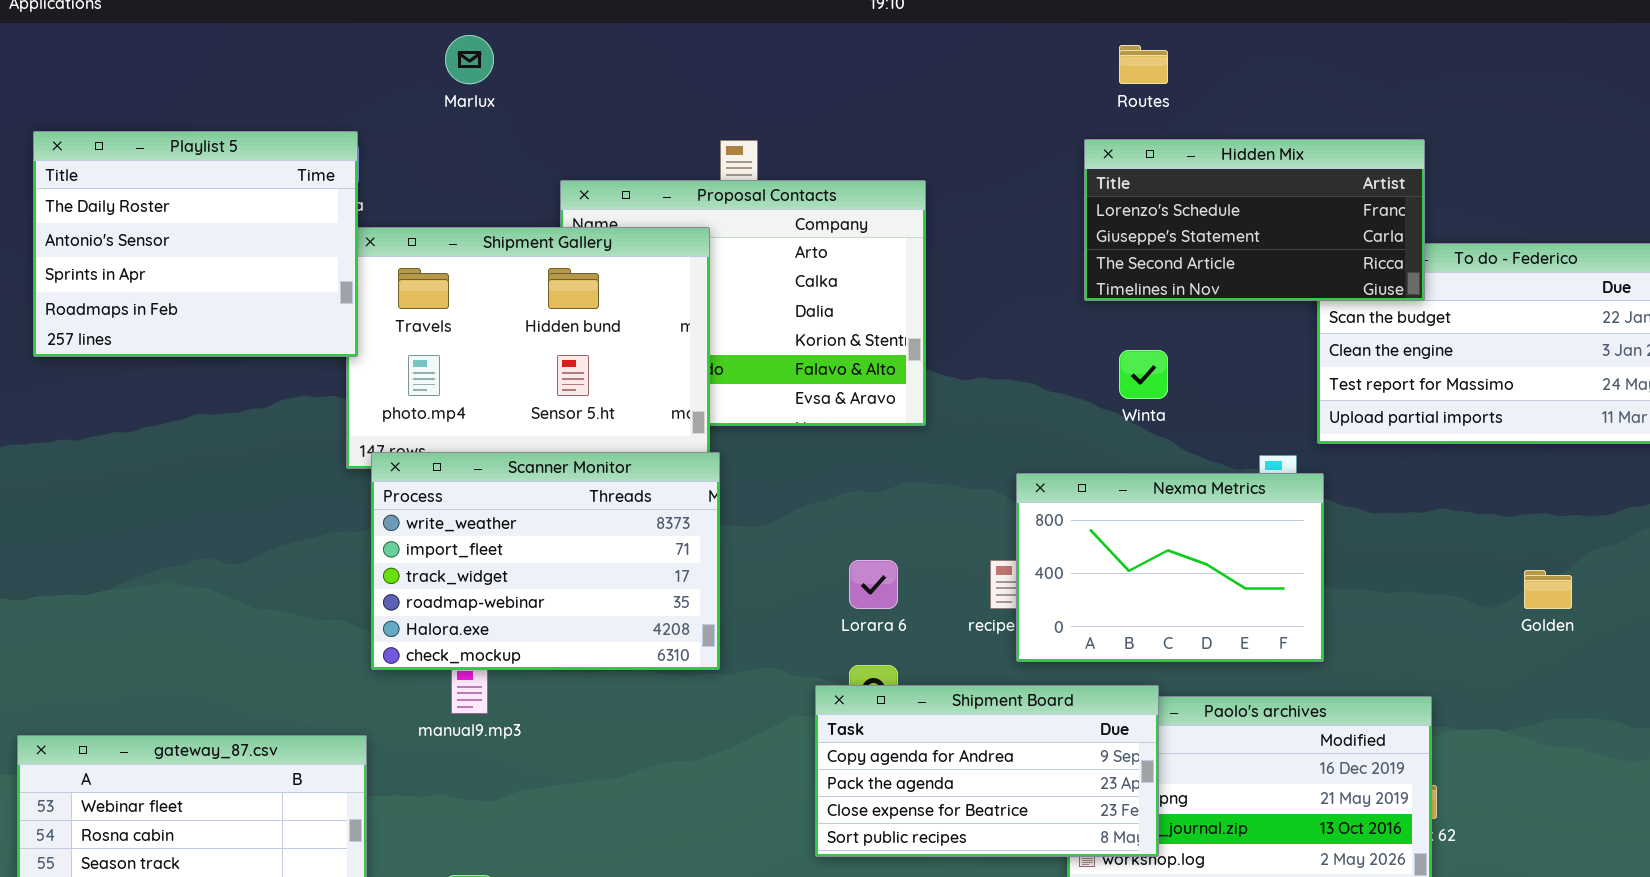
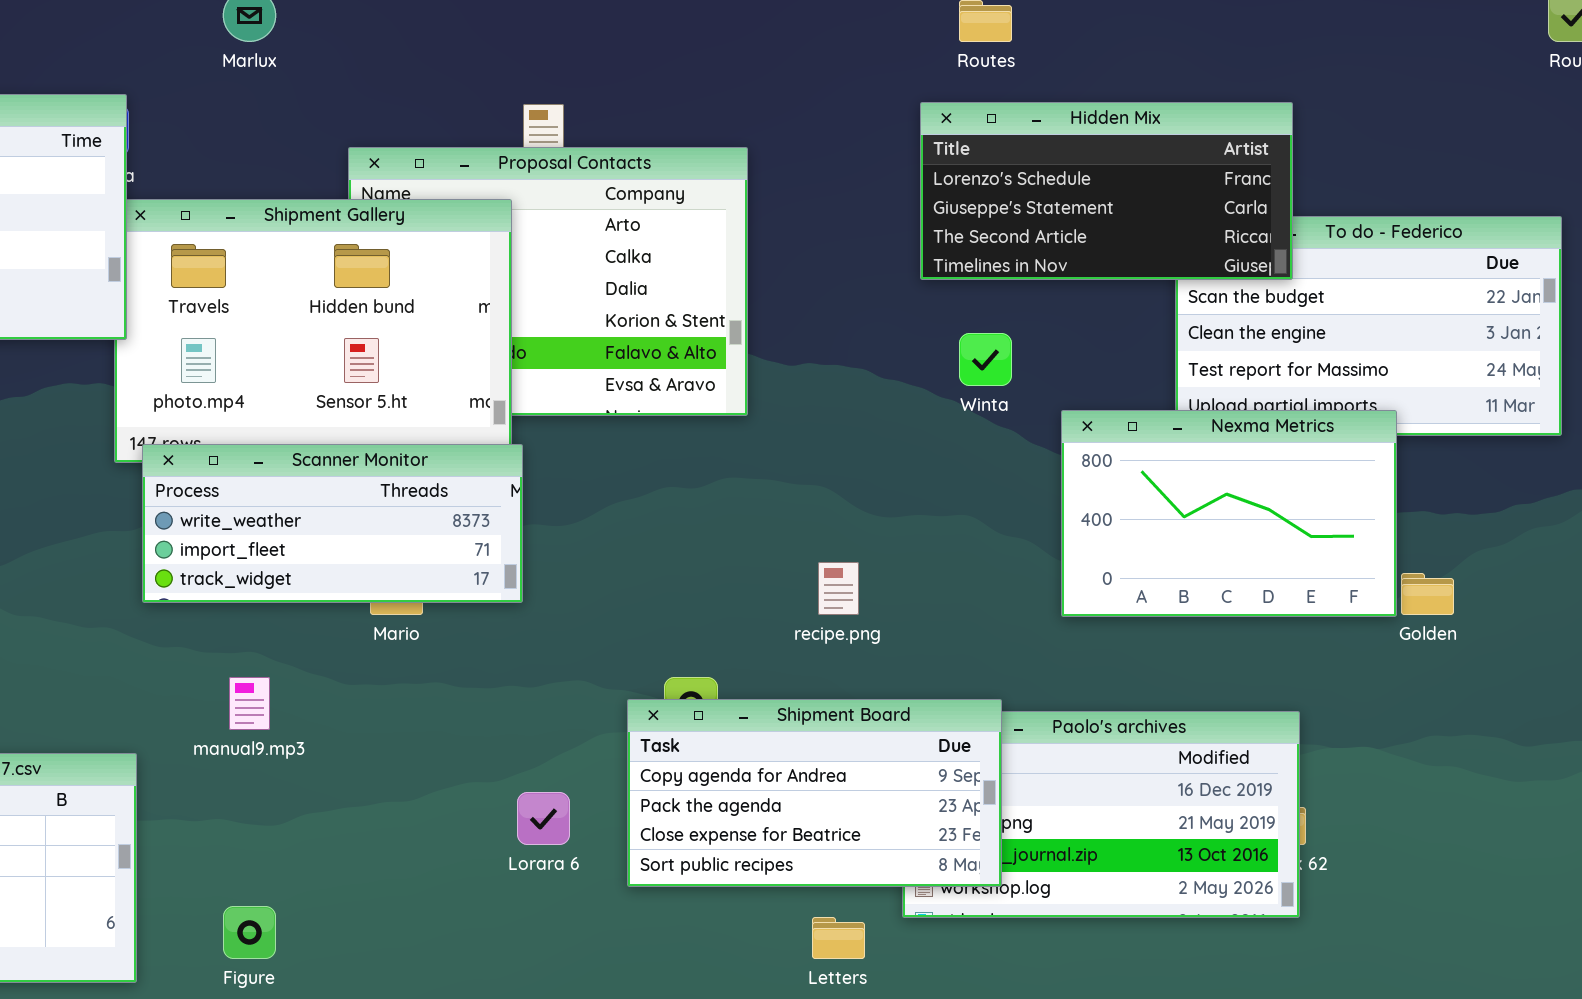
Scanner Monitor: [371,452,720,670] -> [142,444,523,603], resized
Nexma Metrics: [1016,473,1324,662] -> [1061,410,1397,617], moved
Lorara 6: [849,560,898,609] -> [517,792,570,845], moved

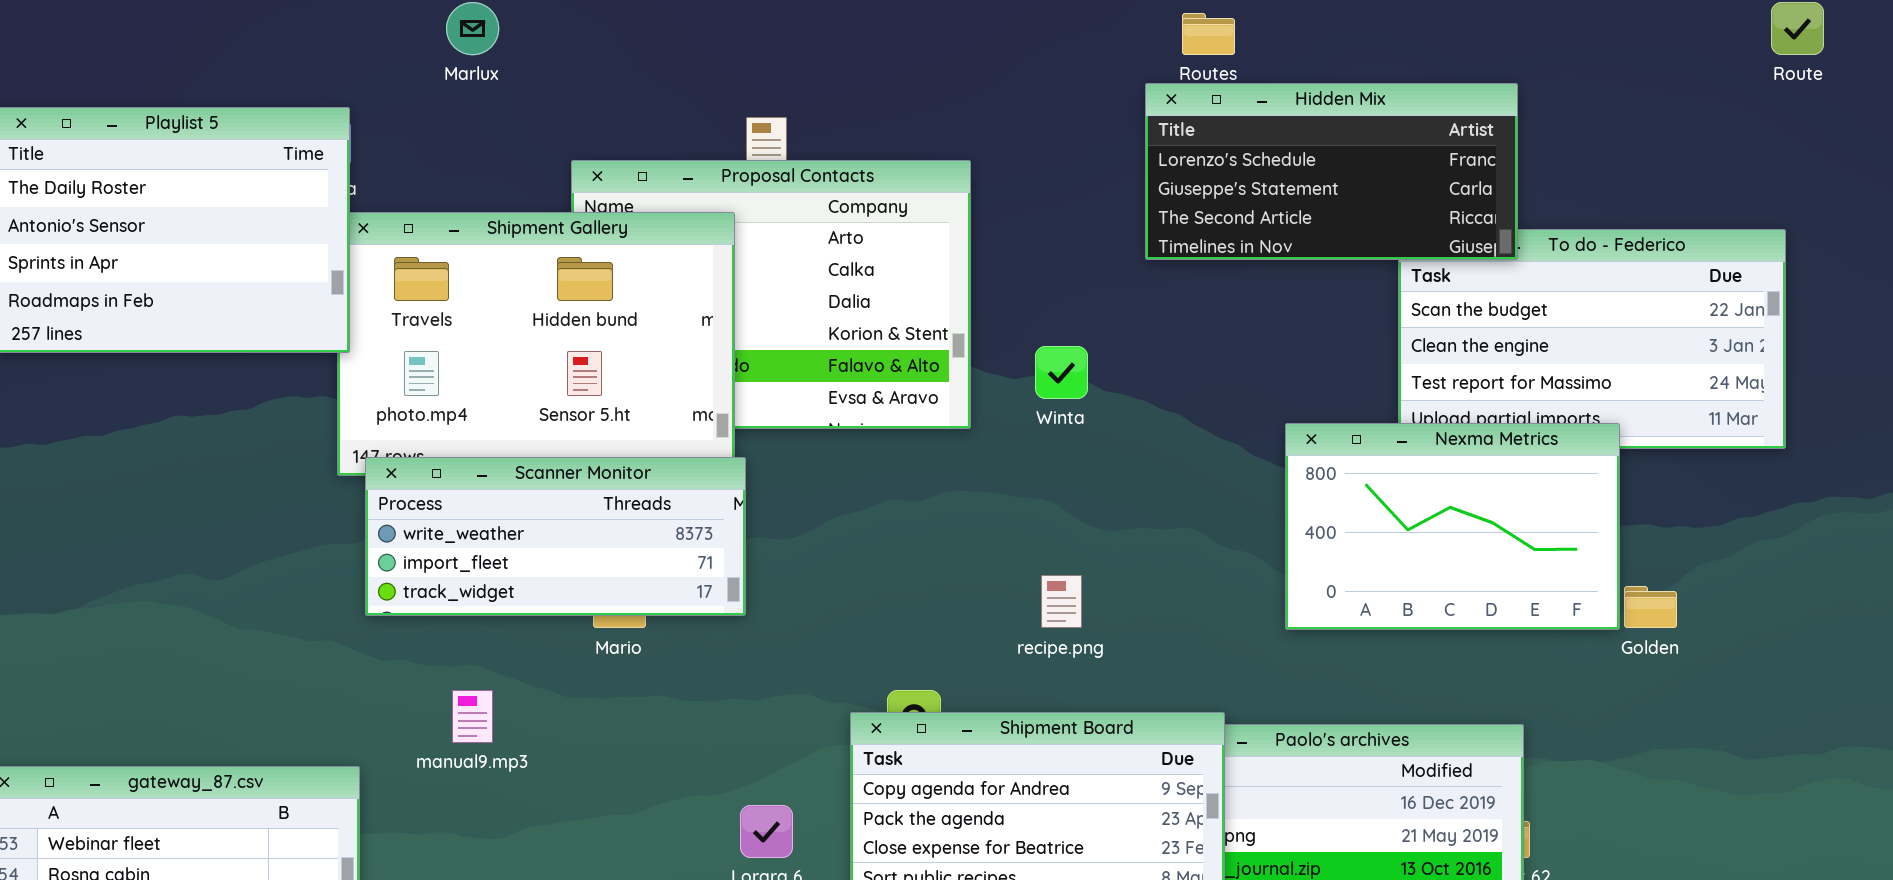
Hidden Mix: [920,102,1293,280] -> [1145,83,1518,260], moved
Winta: [959,333,1012,386] -> [1035,346,1088,399], moved

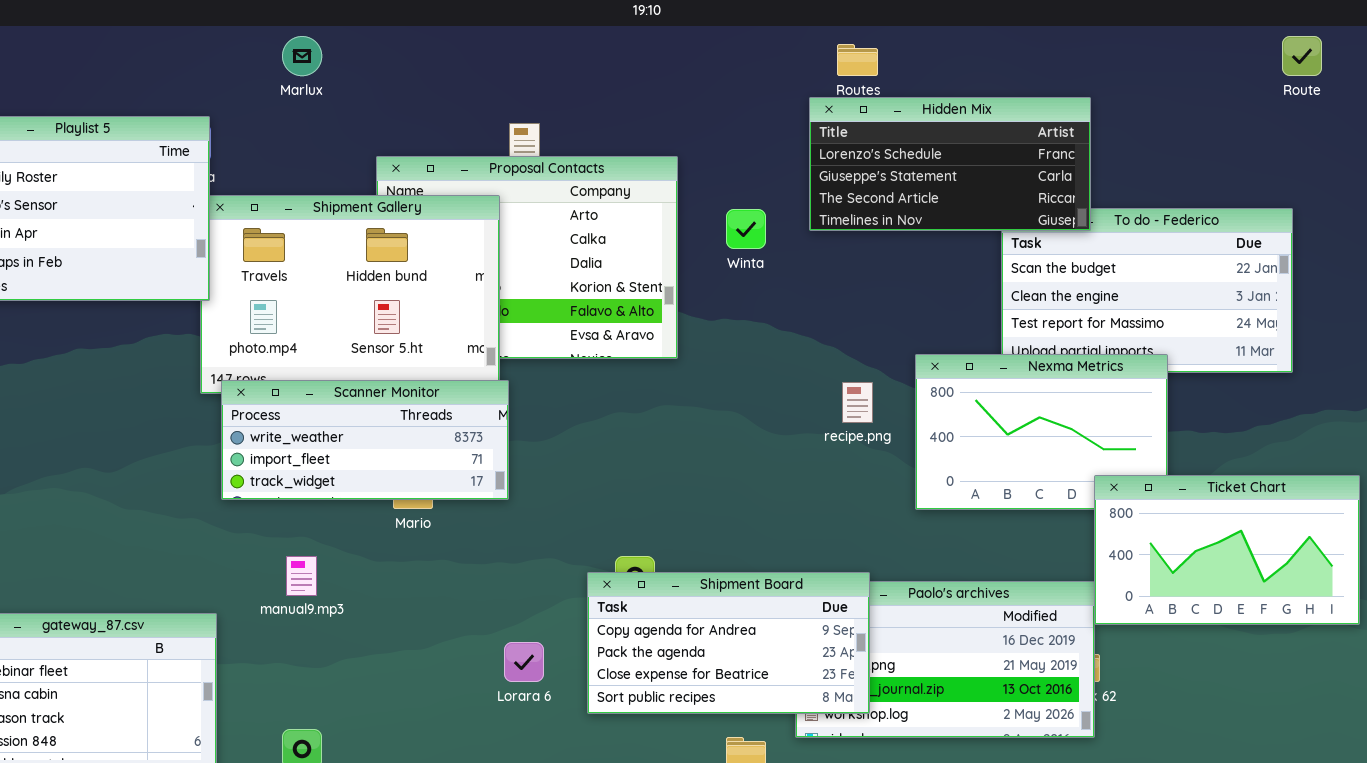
Winta: [1035,346,1088,399] -> [726,209,766,249], moved
recipe.png: [1041,575,1082,628] -> [842,382,873,423], moved
Ticket Chart: none -> [1094,475,1360,625], opened

